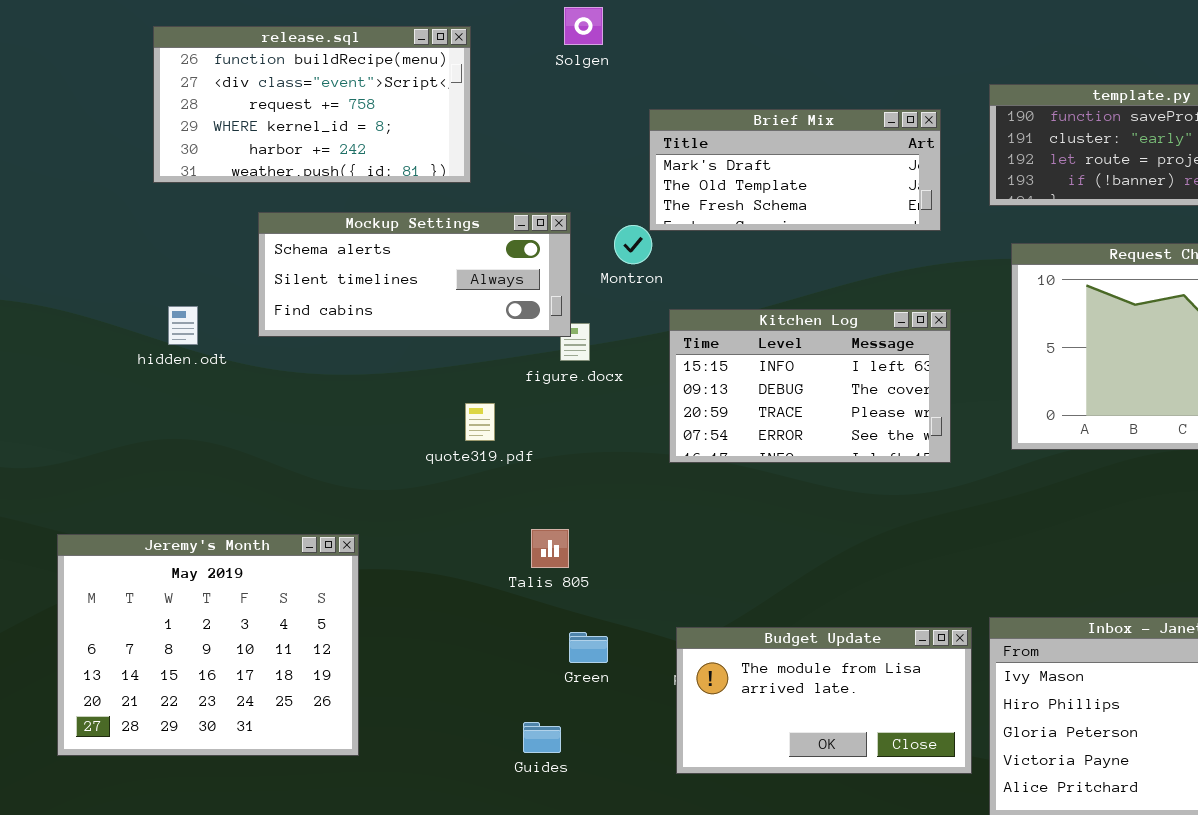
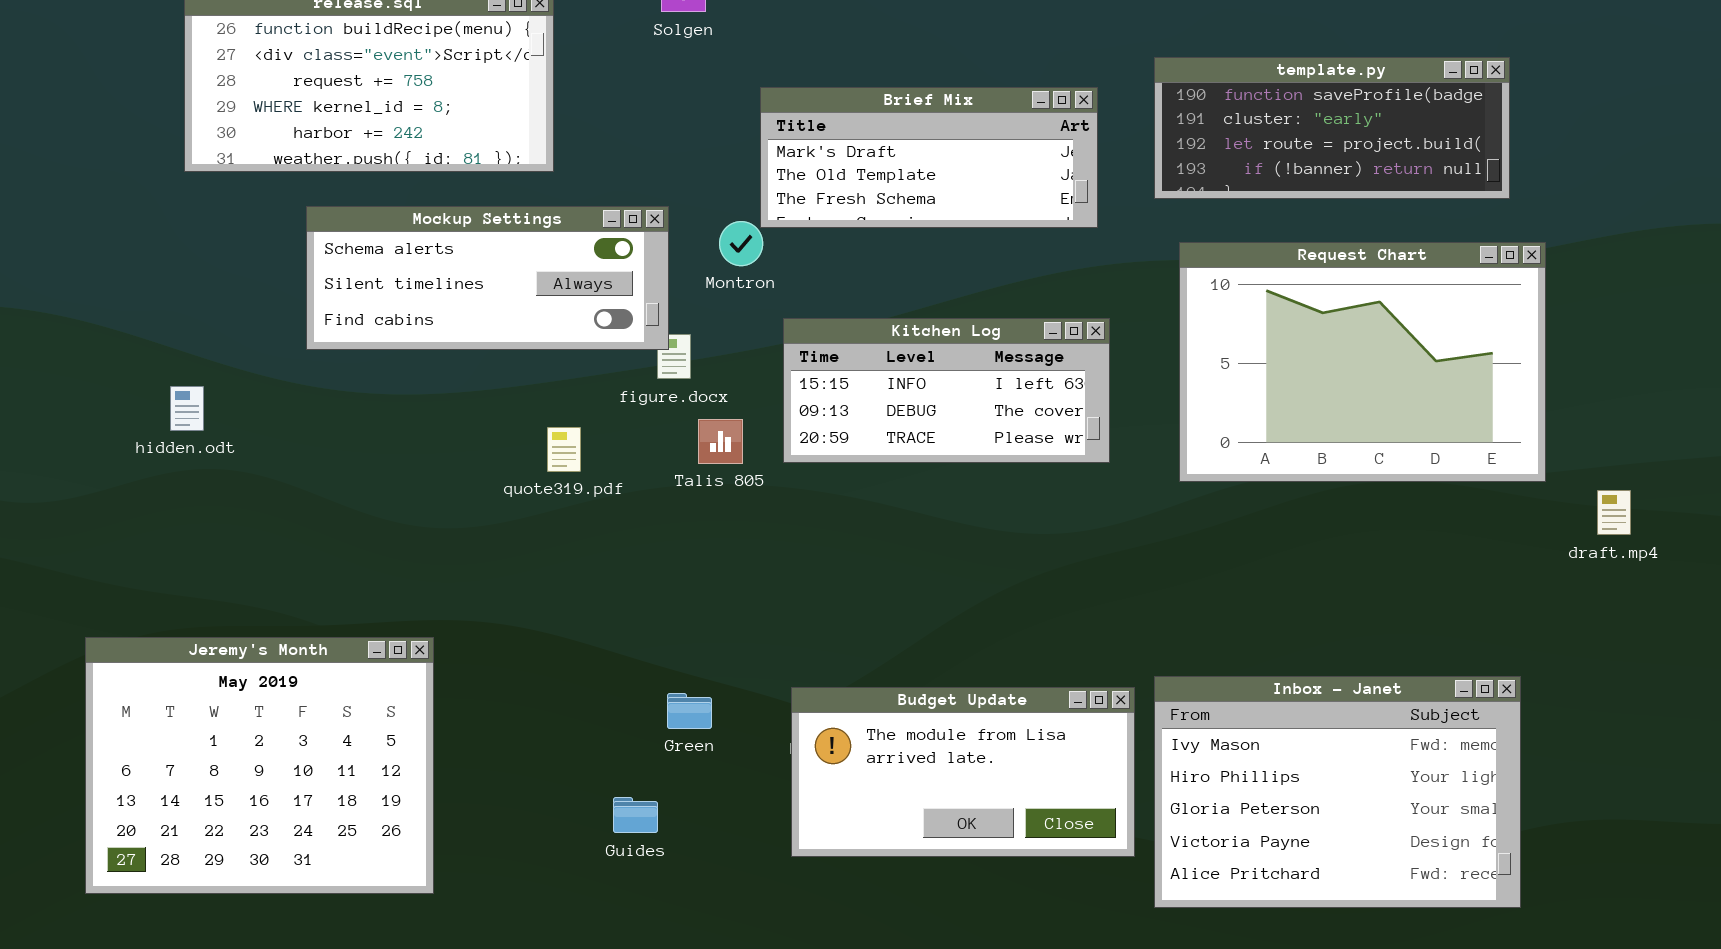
hidden.odt: [168,306,198,345] -> [170,386,204,431], moved
Kitchen Log: [669,309,951,463] -> [783,318,1110,463], resized
Talis 805: [531,529,569,568] -> [698,419,743,464], moved
Jeremy's Month: [57,534,359,756] -> [85,637,434,894], moved

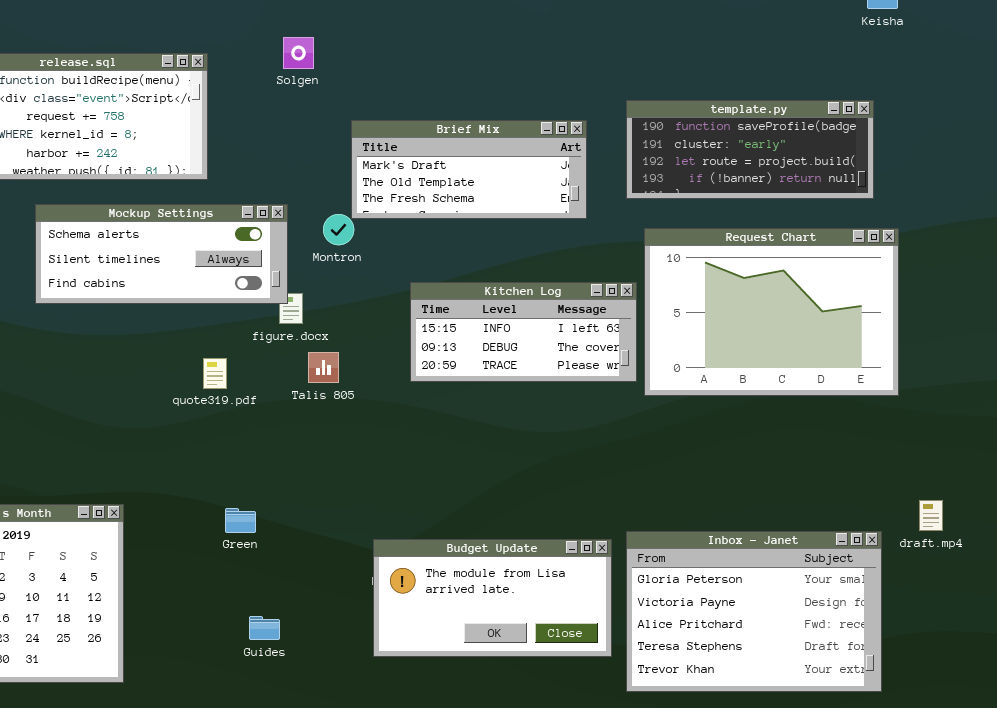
Kitchen Log: [783,318,1110,463] -> [410,282,637,382], moved
draft.mp4: [1597,490,1631,535] -> [919,500,943,531], moved
Inbox - Janet: [1154,676,1521,908] -> [626,531,882,692], scrolled down 2 rows
Green: [667,693,712,729] -> [225,508,256,533], moved

